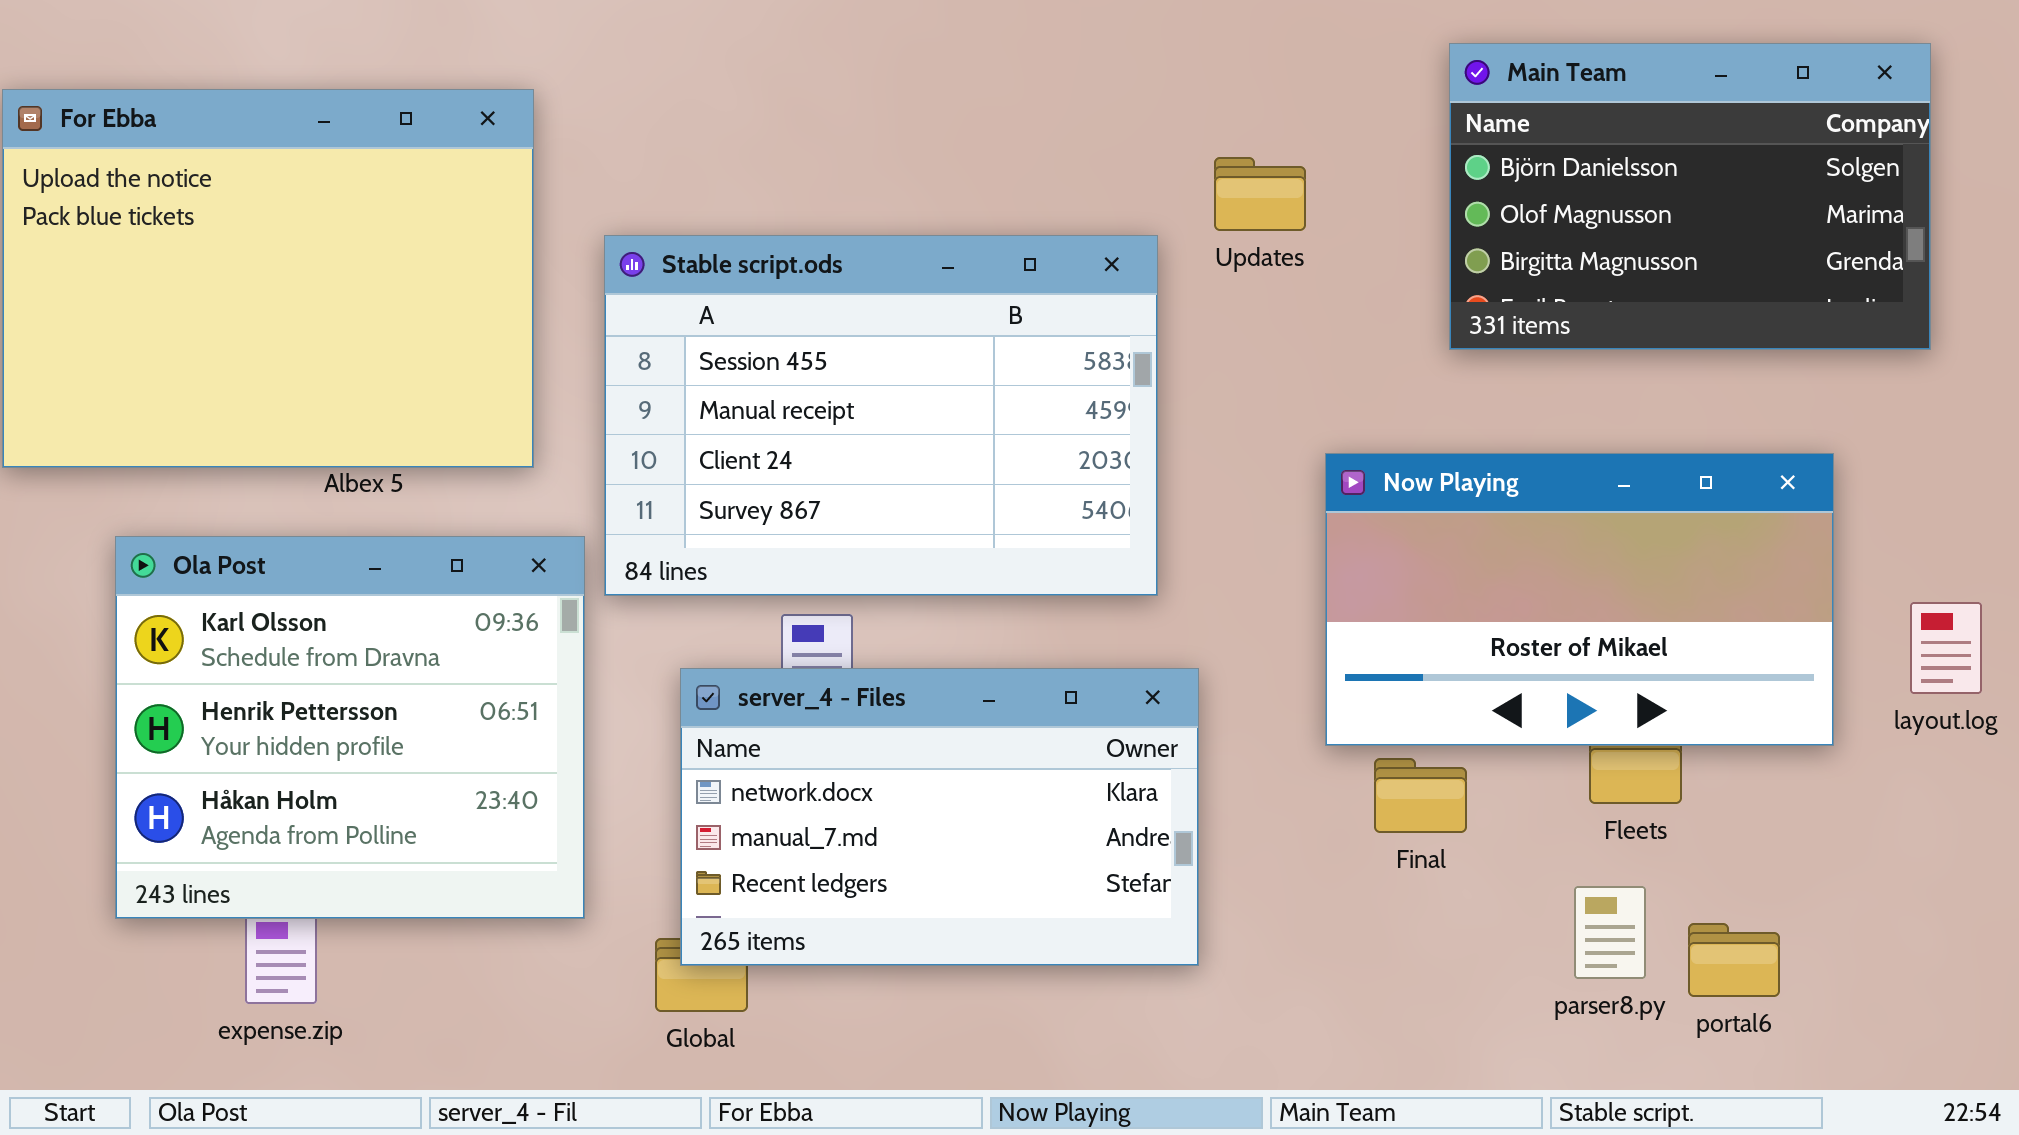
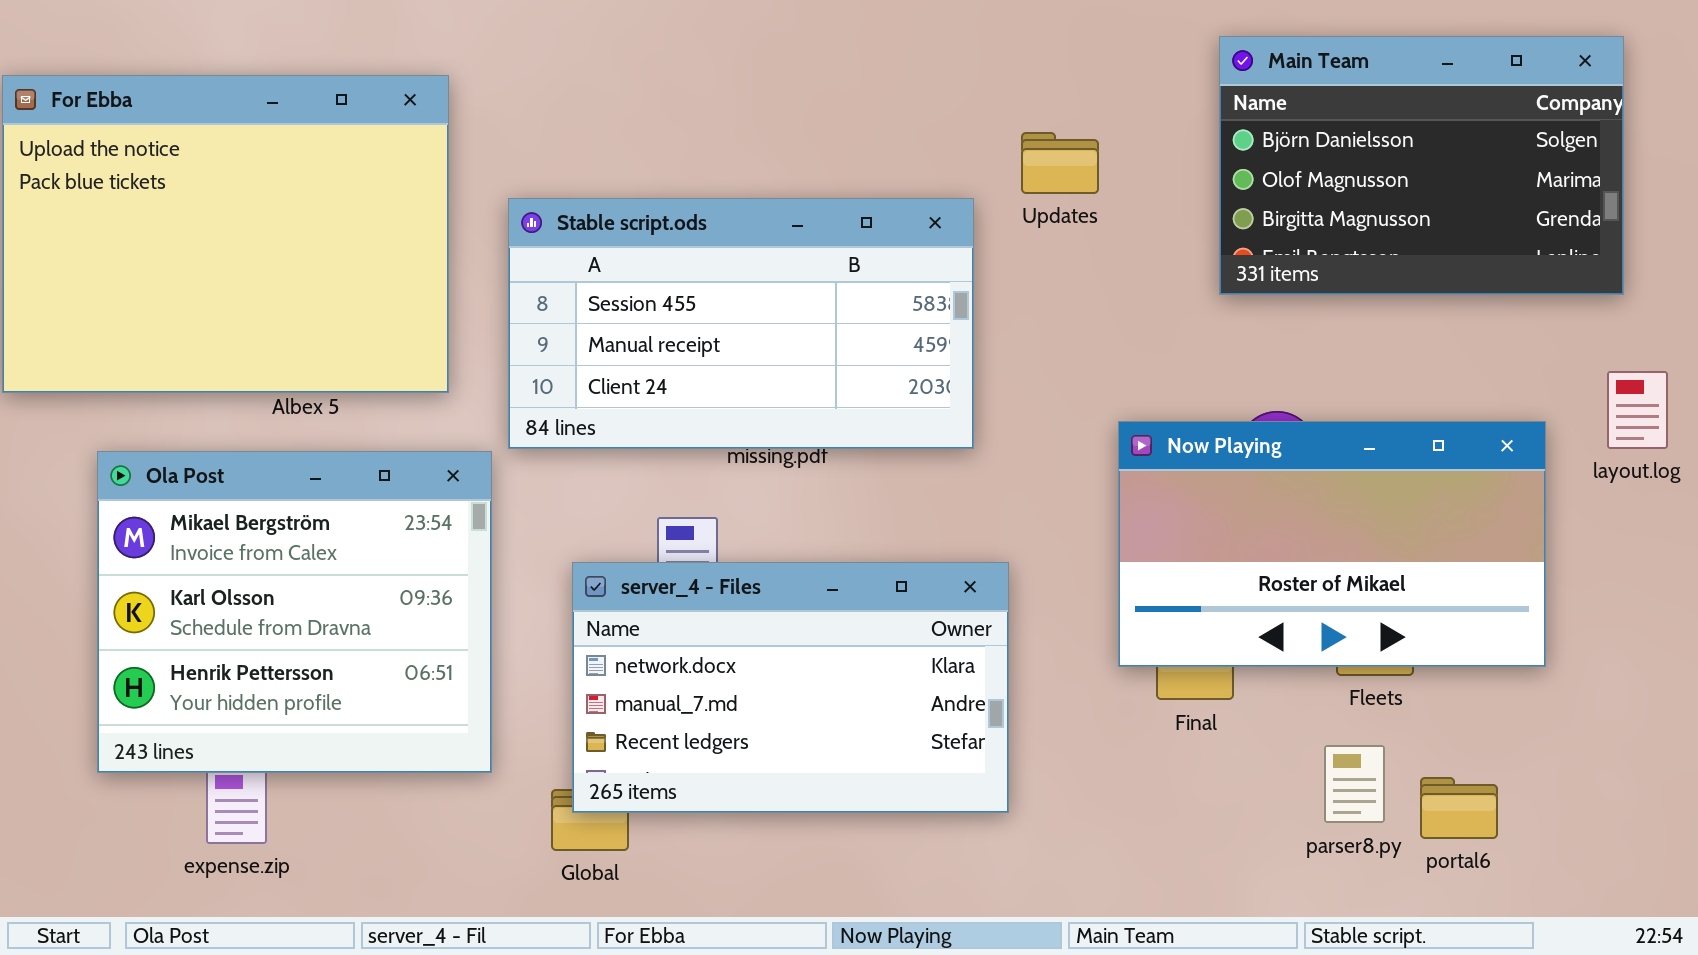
Stable script.ods: [604,235,1158,596] -> [508,198,974,449], resized
Now Playing: [1325,453,1834,746] -> [1118,421,1546,667], moved
Ola Post: [115,536,585,919] -> [97,451,492,773], scrolled up 1 row
layout.log: [1910,602,1982,694] -> [1607,371,1668,449], moved

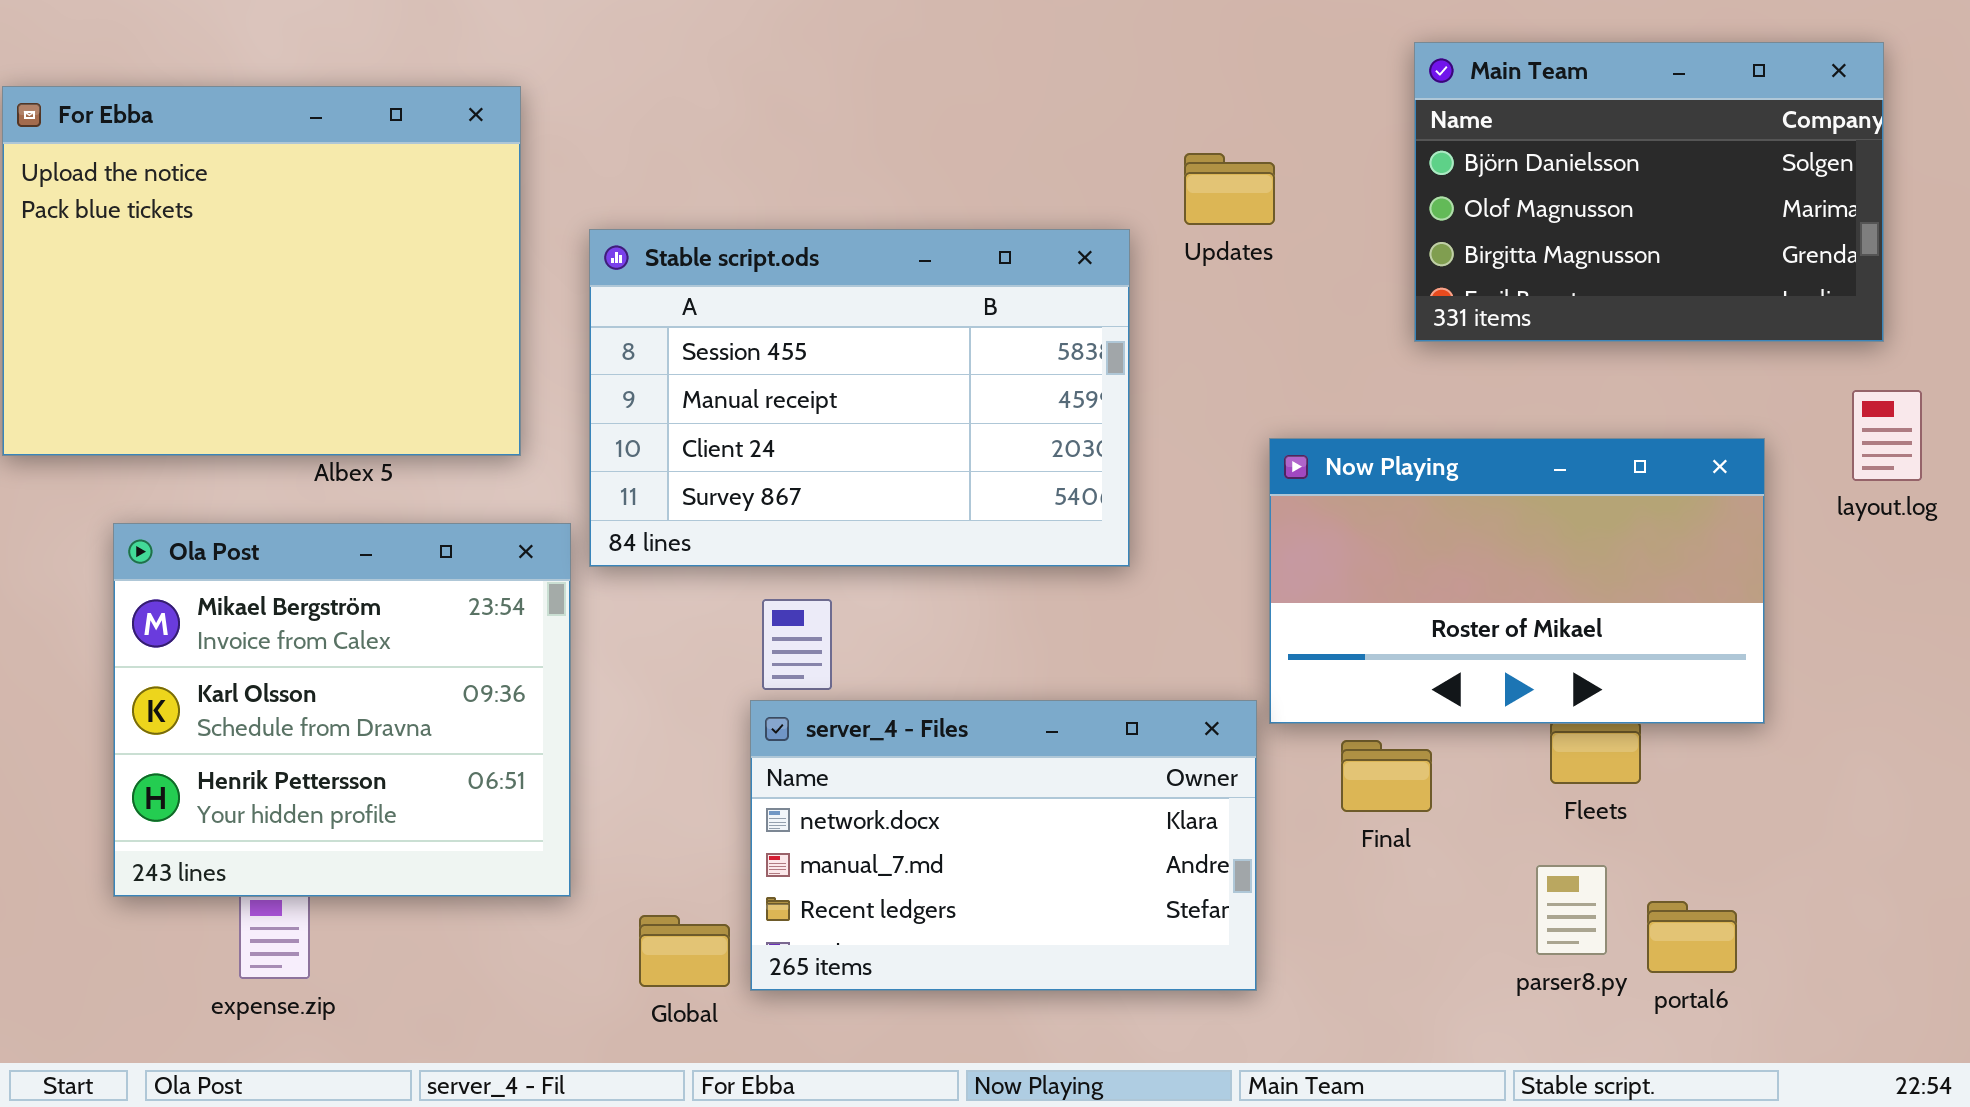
Stable script.ods: [508,198,974,449] -> [589,229,1130,567], resized
layout.log: [1607,371,1668,449] -> [1852,390,1922,481], moved
Now Playing: [1118,421,1546,667] -> [1269,438,1765,724], moved
server_4 - Files: [572,562,1009,813] -> [750,700,1257,991], moved

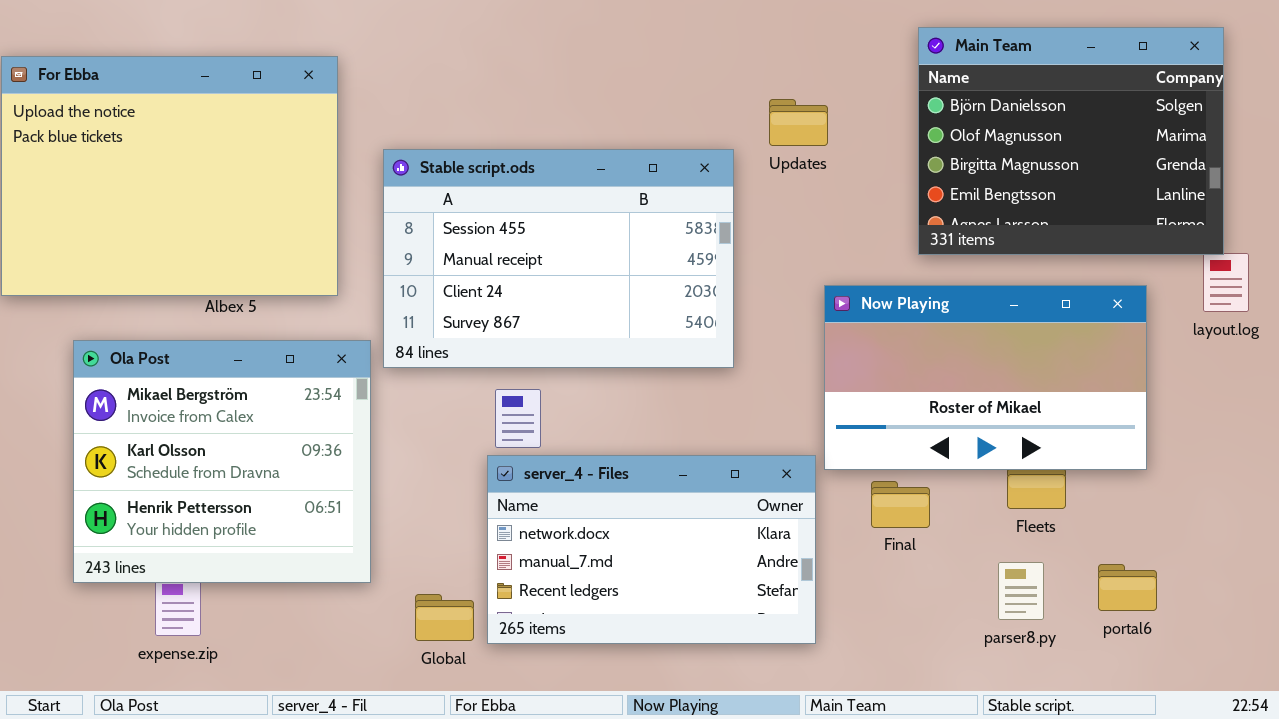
Main Team: [1414,42,1884,342] -> [918,27,1224,255], resized
portal6: [1647,901,1737,973] -> [1098,564,1157,611], moved

